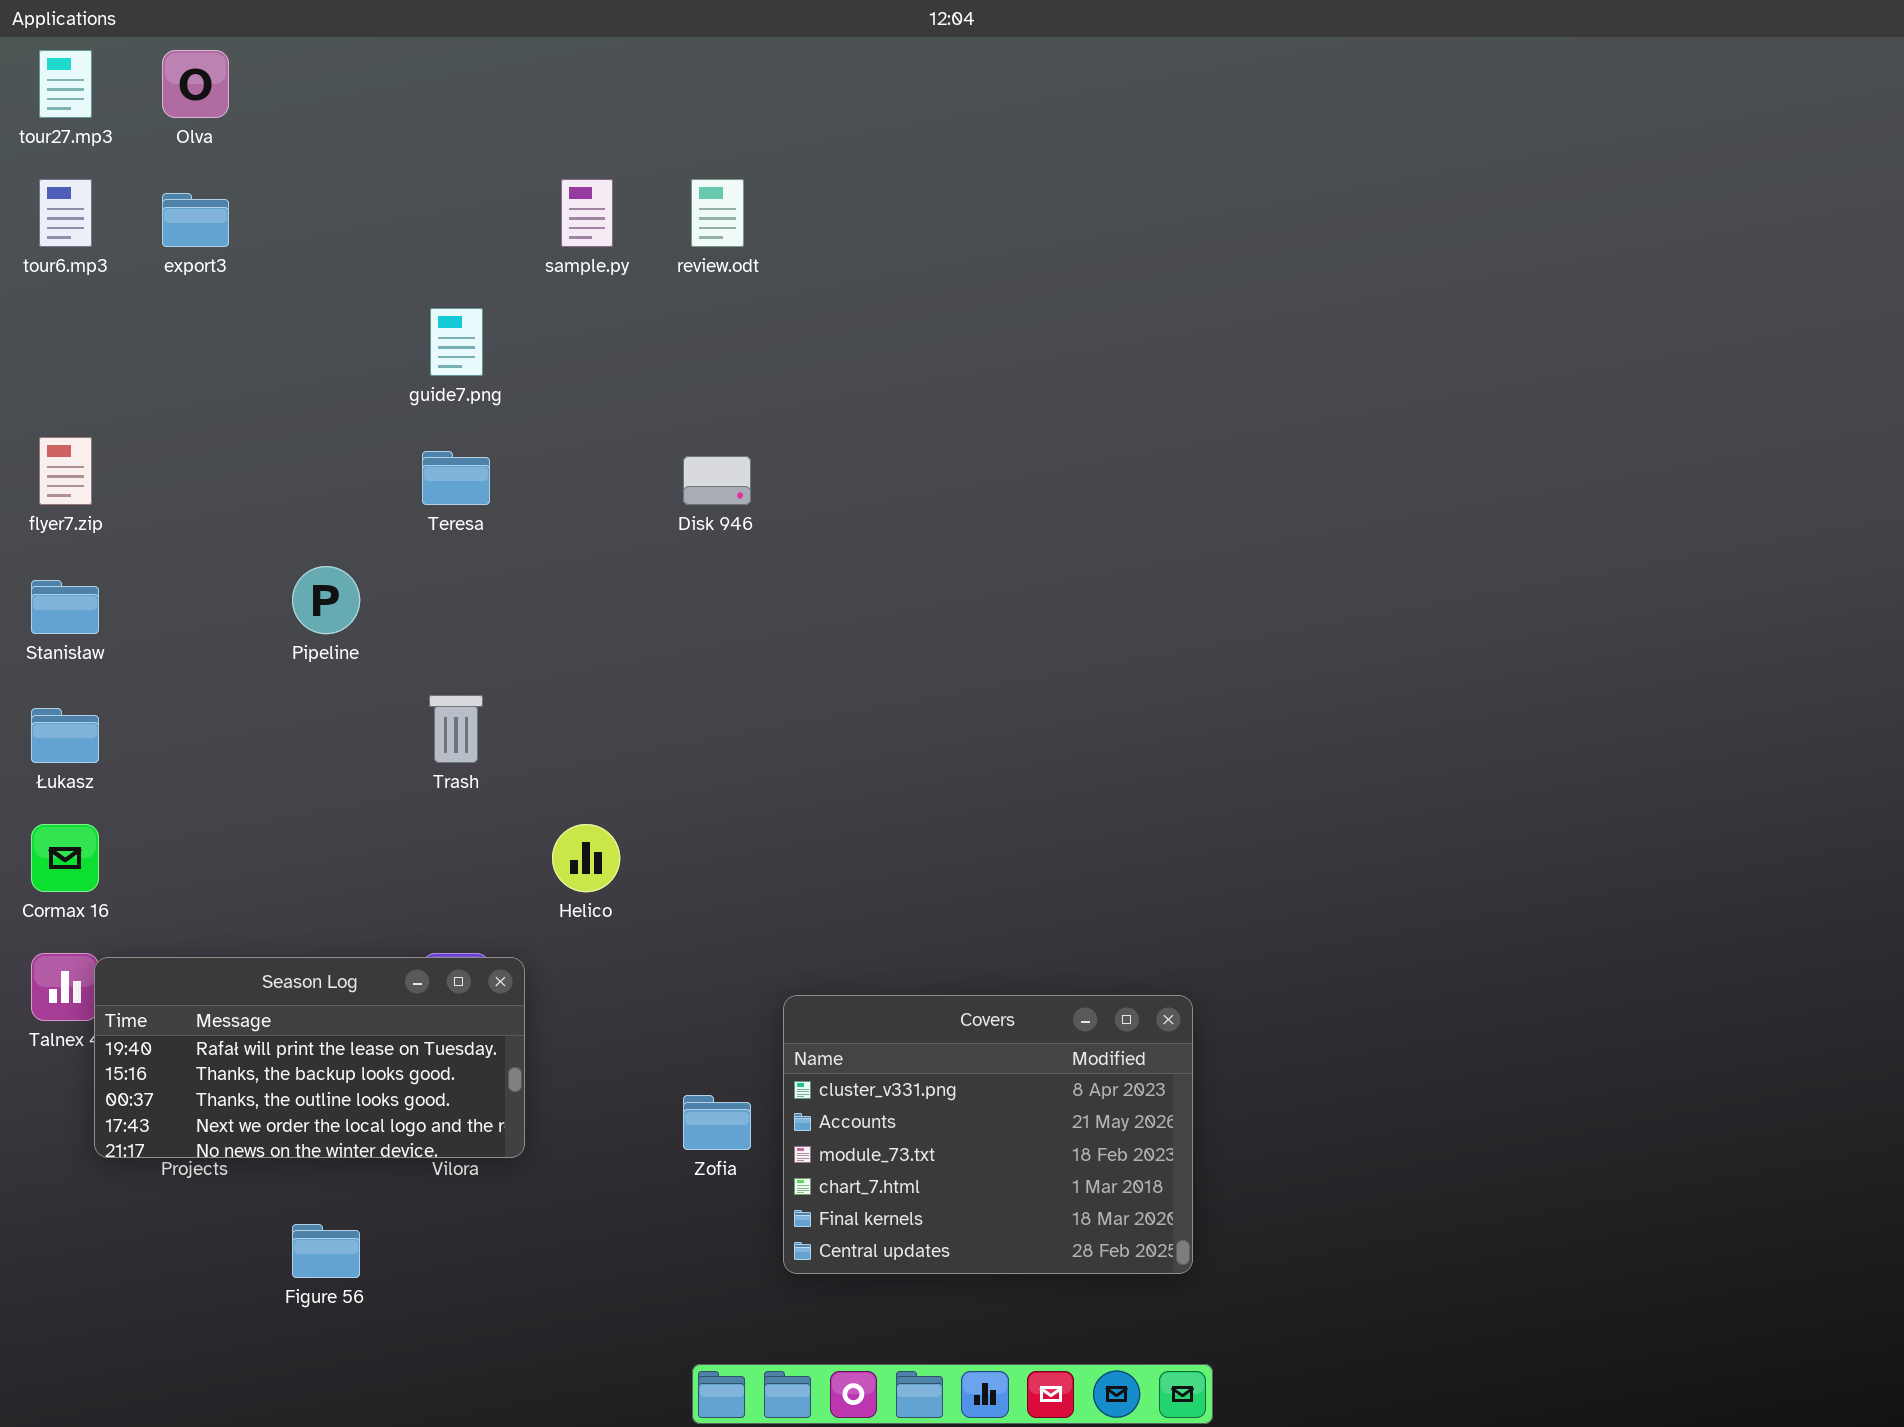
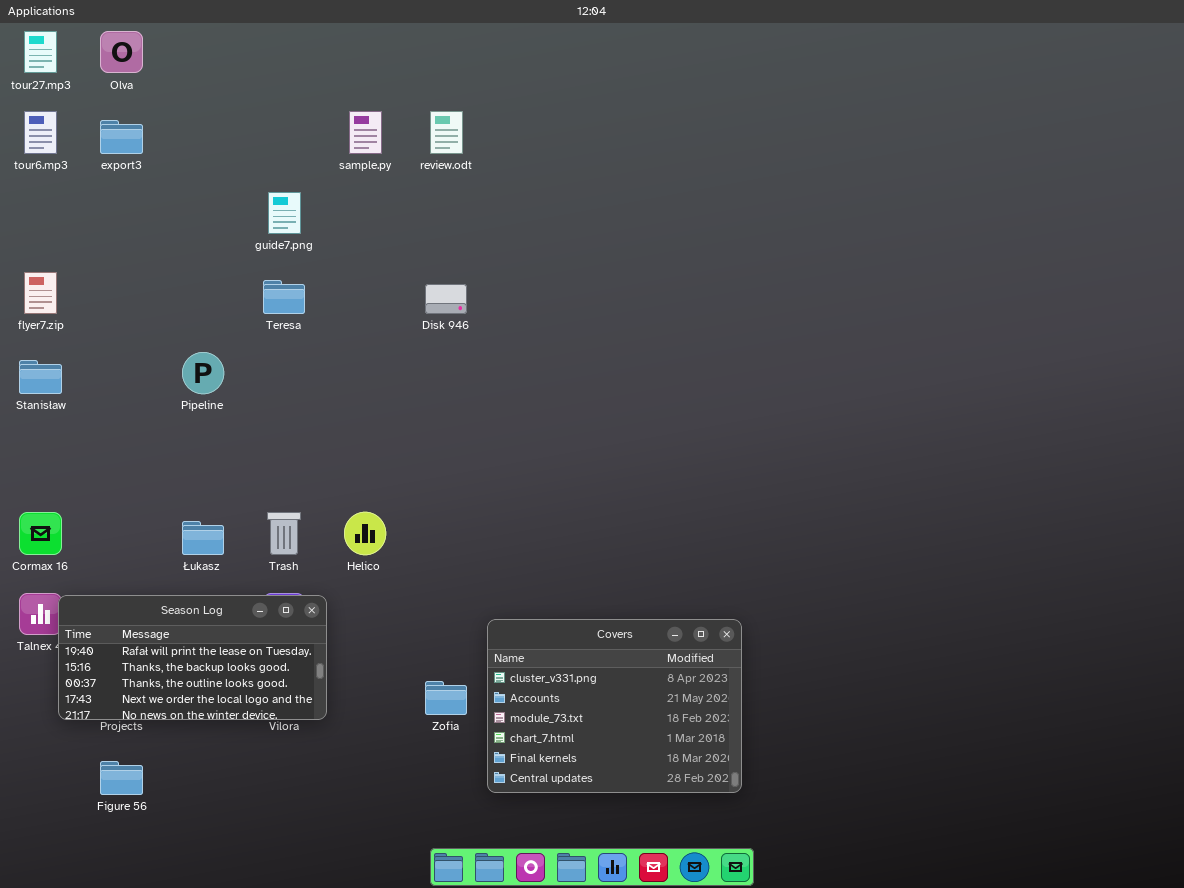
Trash: [429,695,483,763] -> [267,512,301,555], moved
Łukasz: [31,708,99,763] -> [182,521,224,555], moved
Figure 56: [292,1224,360,1278] -> [100,761,143,795], moved

